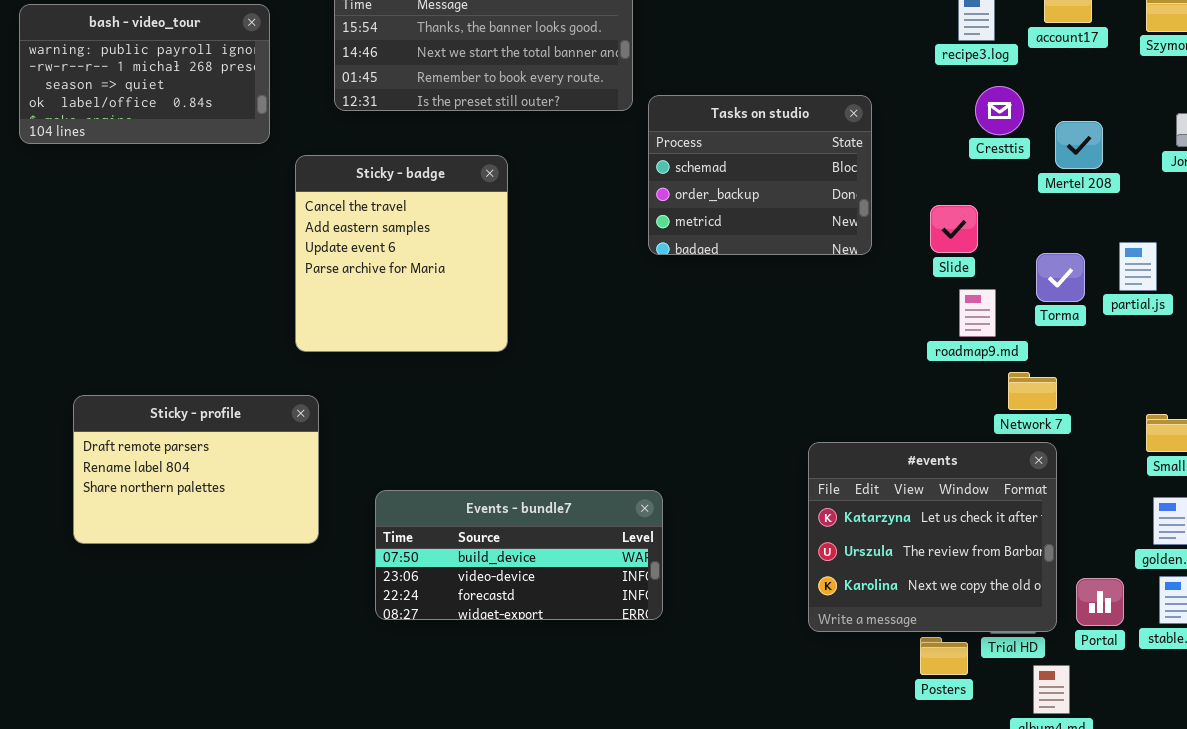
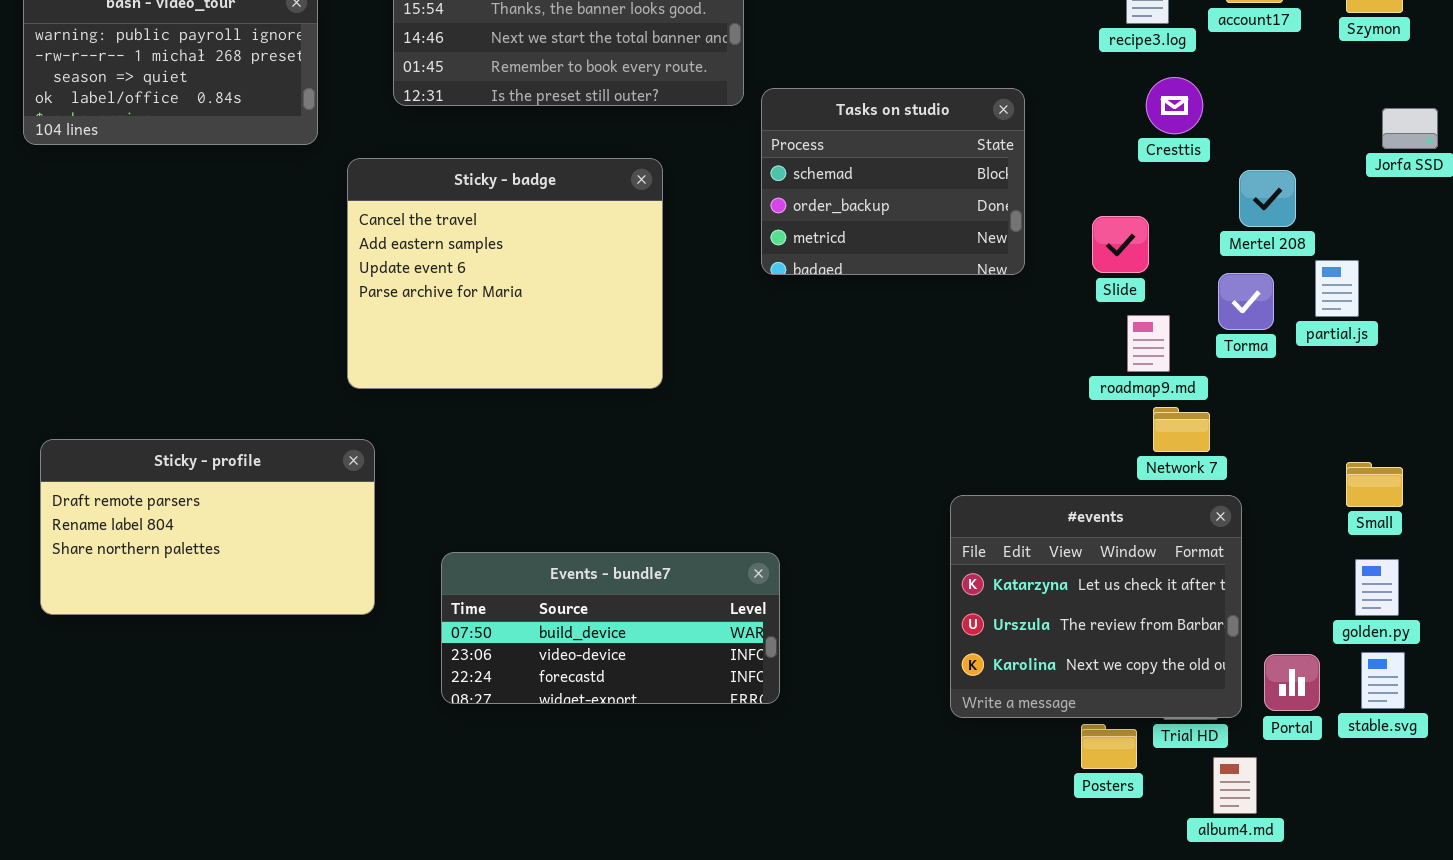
Mertel 208: [1055,121,1103,169] -> [1239,170,1296,227], moved
Sticky - badge: [295,155,508,352] -> [347,158,663,389], resized
Network 7: [1008,372,1057,410] -> [1153,407,1210,452], moved
Sticky - profile: [73,395,319,544] -> [40,439,375,615], resized

